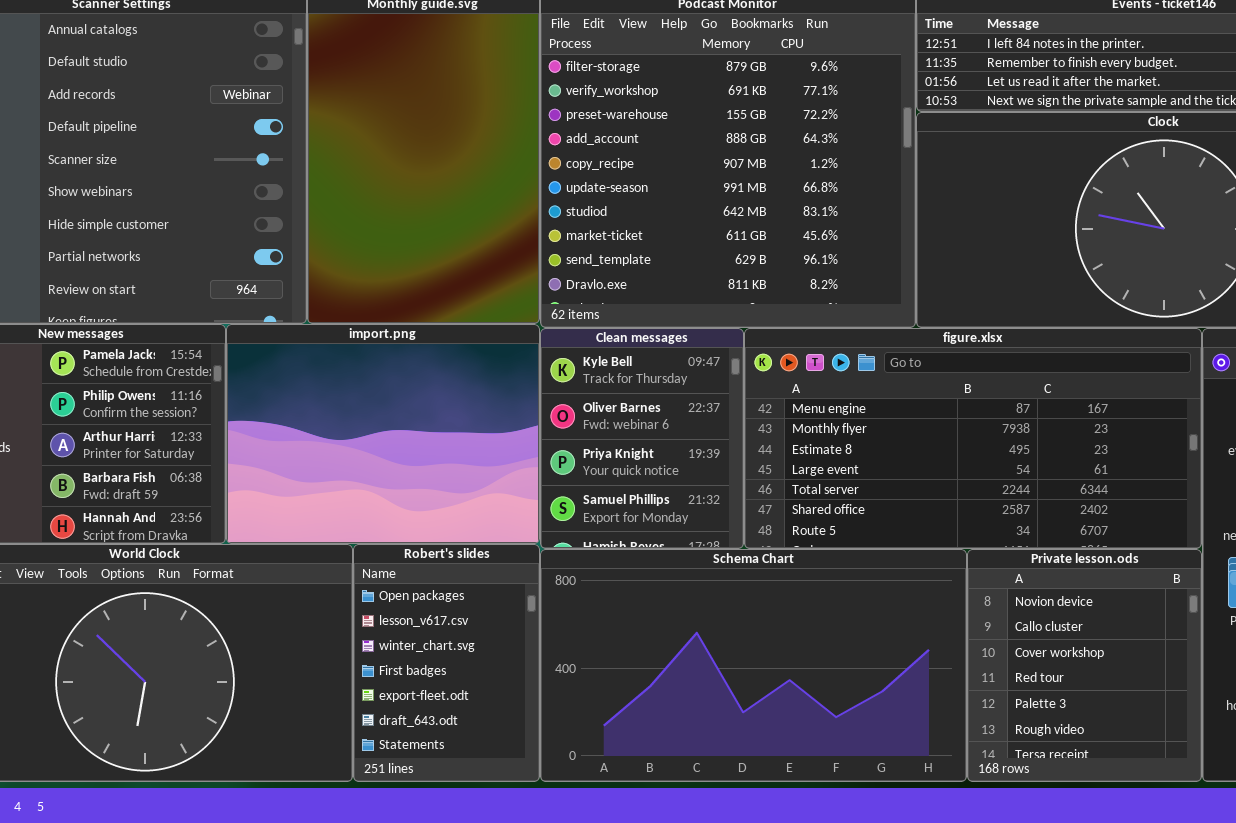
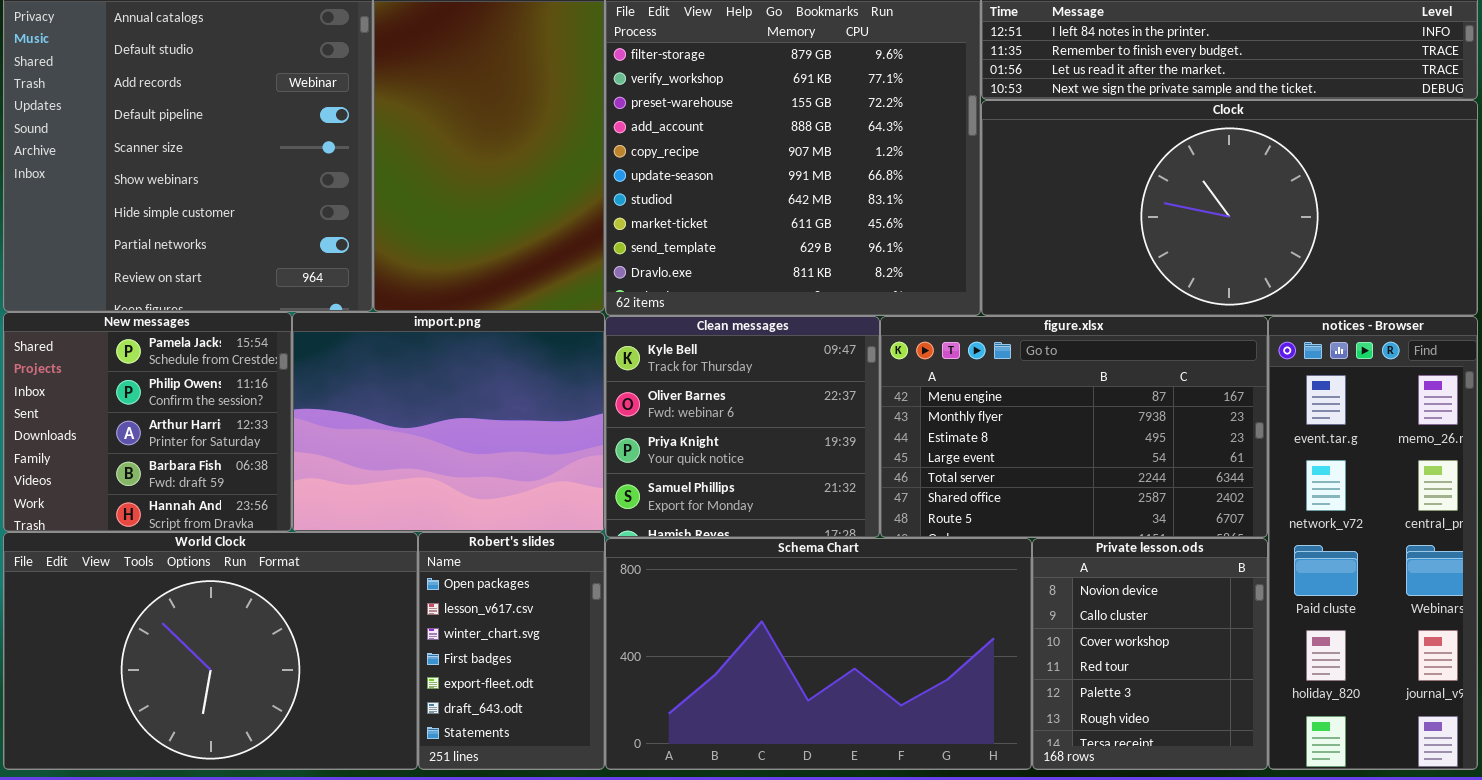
Clean messages: [540,328,744,549] -> [605,316,880,538], resized
figure.xlsx: [744,328,1202,549] -> [880,316,1268,538], resized

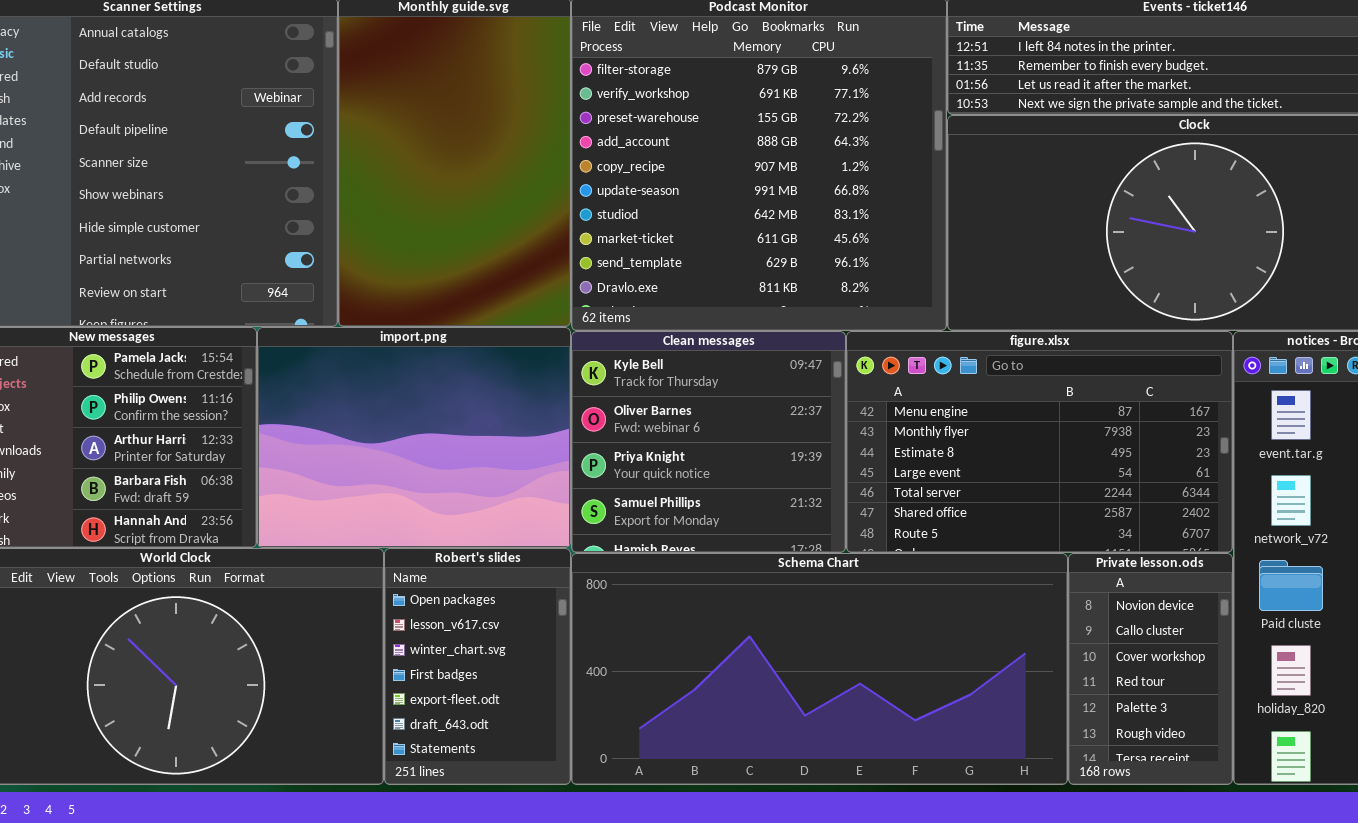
Schema Chart: [605,538,1032,770] -> [571,553,1068,785], resized
Private lesson.ods: [1032,538,1268,770] -> [1068,553,1233,785], resized

